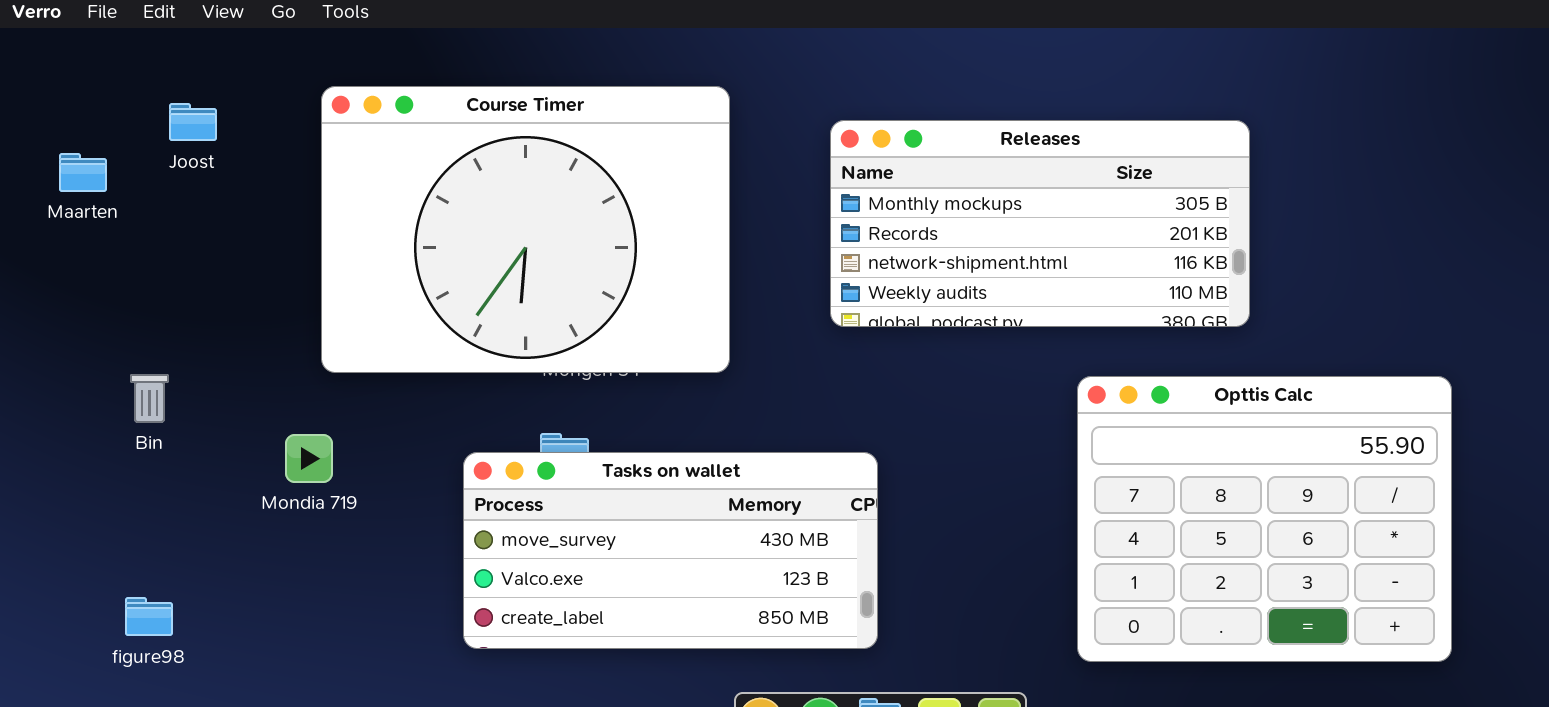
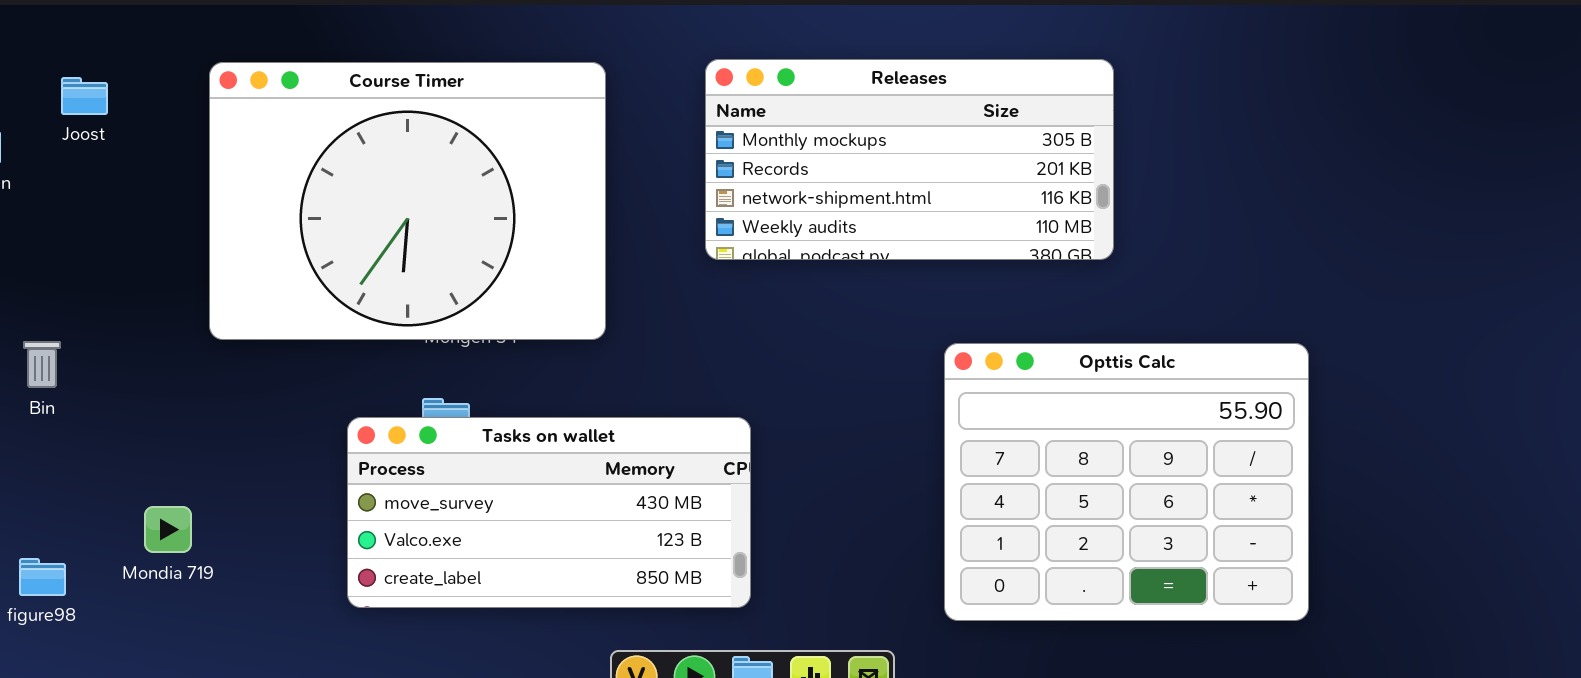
Releases: [830,120,1250,327] -> [705,59,1114,260], moved
Mondia 719: [285,434,333,483] -> [144,506,192,553], moved

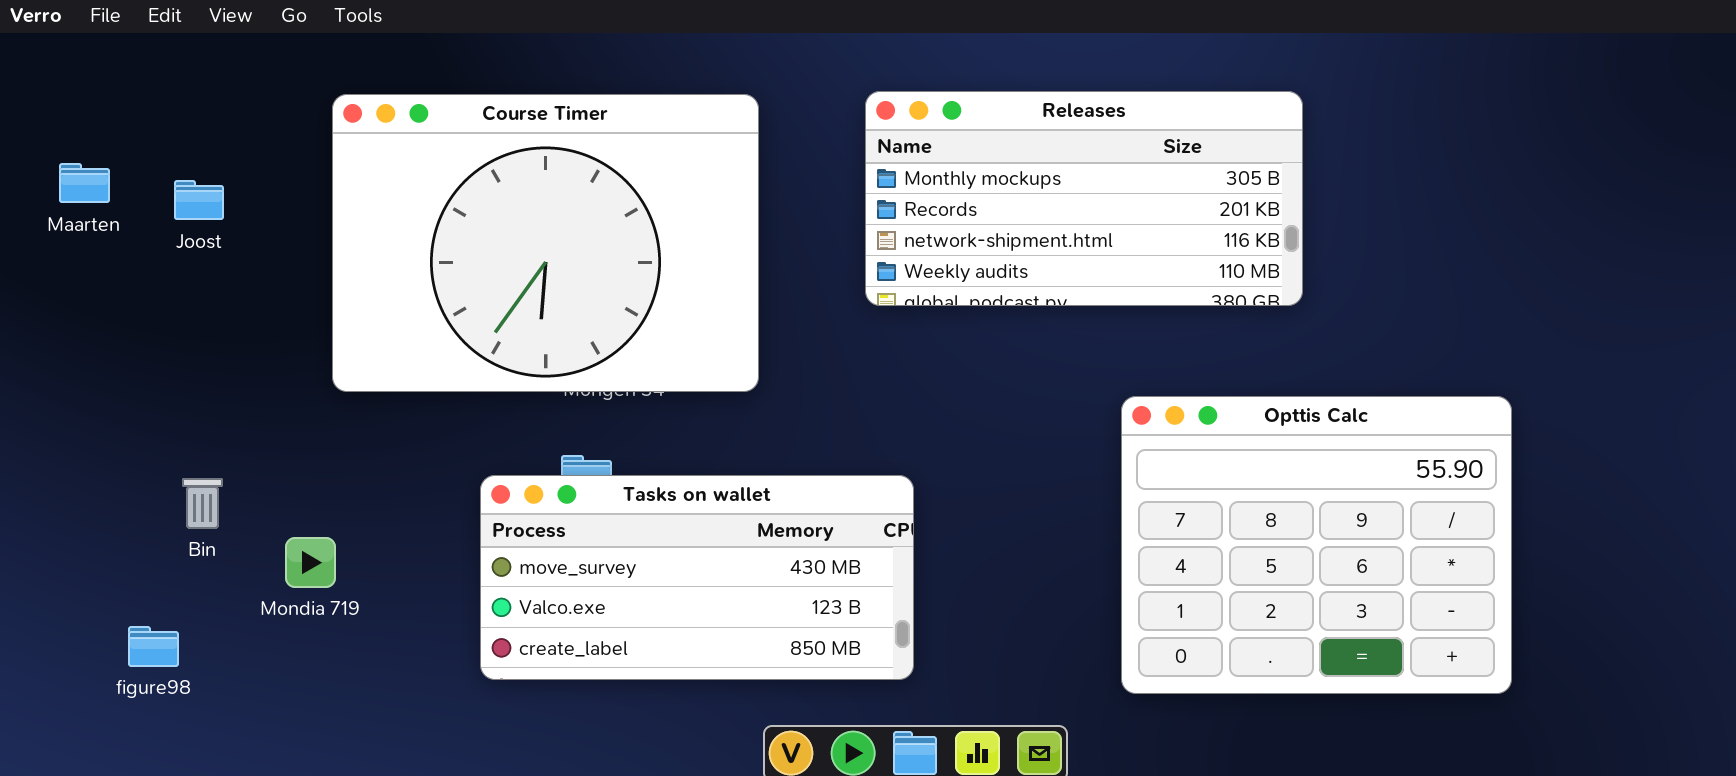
Joost: [61,77,108,115] -> [174,180,224,220], moved
Bin: [23,341,61,388] -> [182,478,223,529], moved
Mondia 719: [144,506,192,553] -> [285,537,336,588], moved

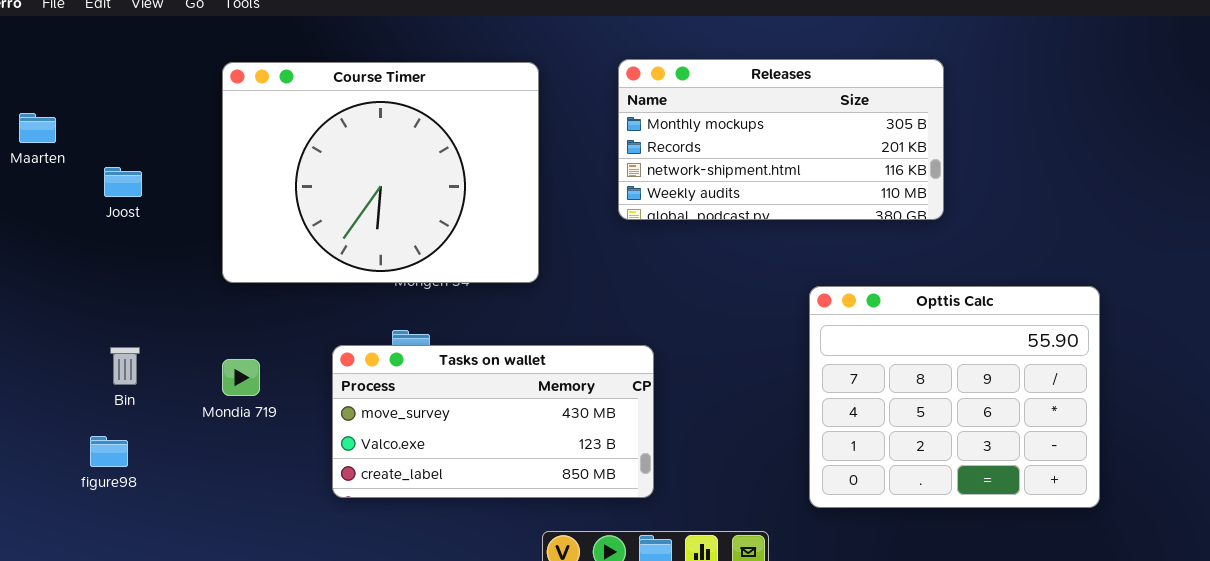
Joost: [174,180,224,220] -> [104,167,142,197], moved
Mondia 719: [285,537,336,588] -> [222,359,260,396], moved
figure98: [128,626,179,667] -> [90,436,128,467], moved

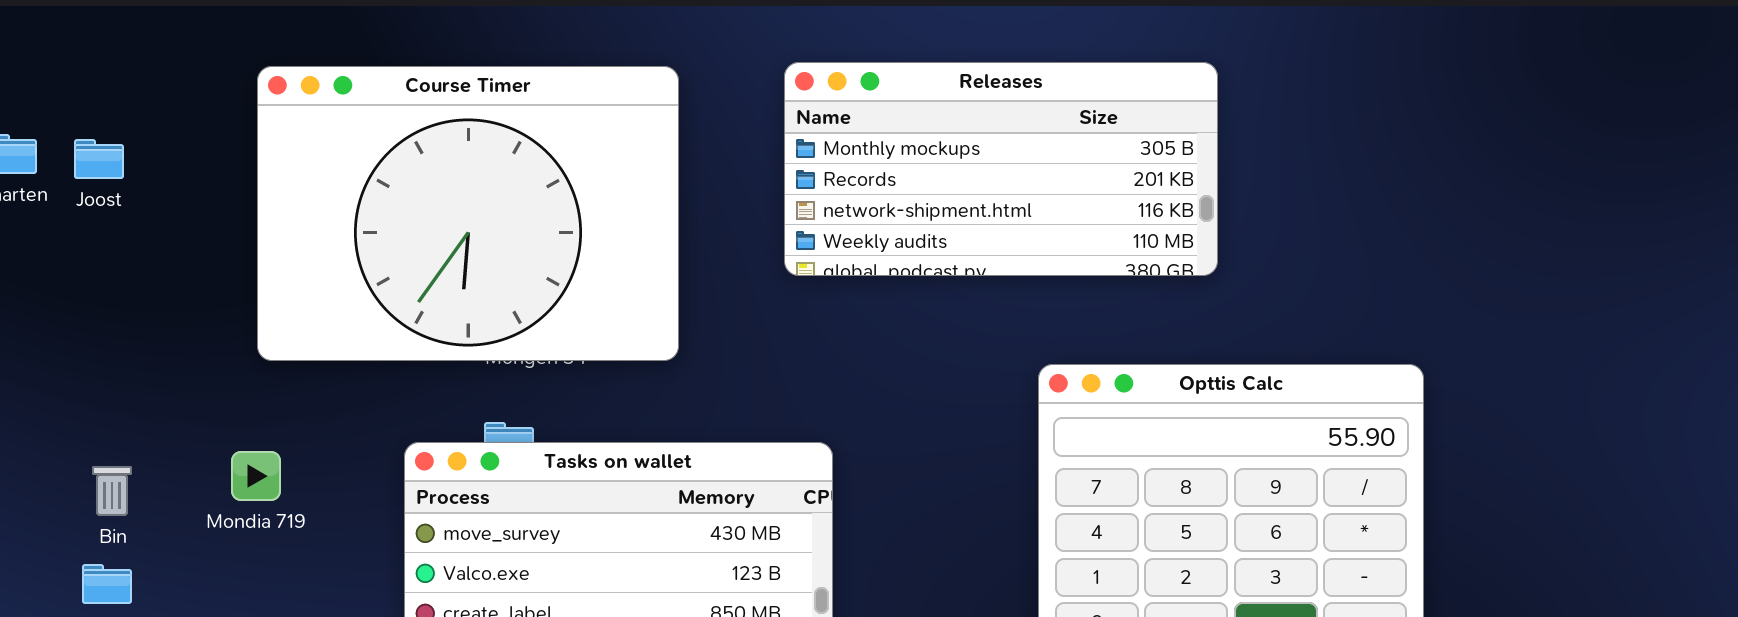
Joost: [104,167,142,197] -> [74,139,124,179], moved
Bin: [110,347,140,385] -> [92,466,132,516], moved
Mondia 719: [222,359,260,396] -> [231,451,281,501], moved

